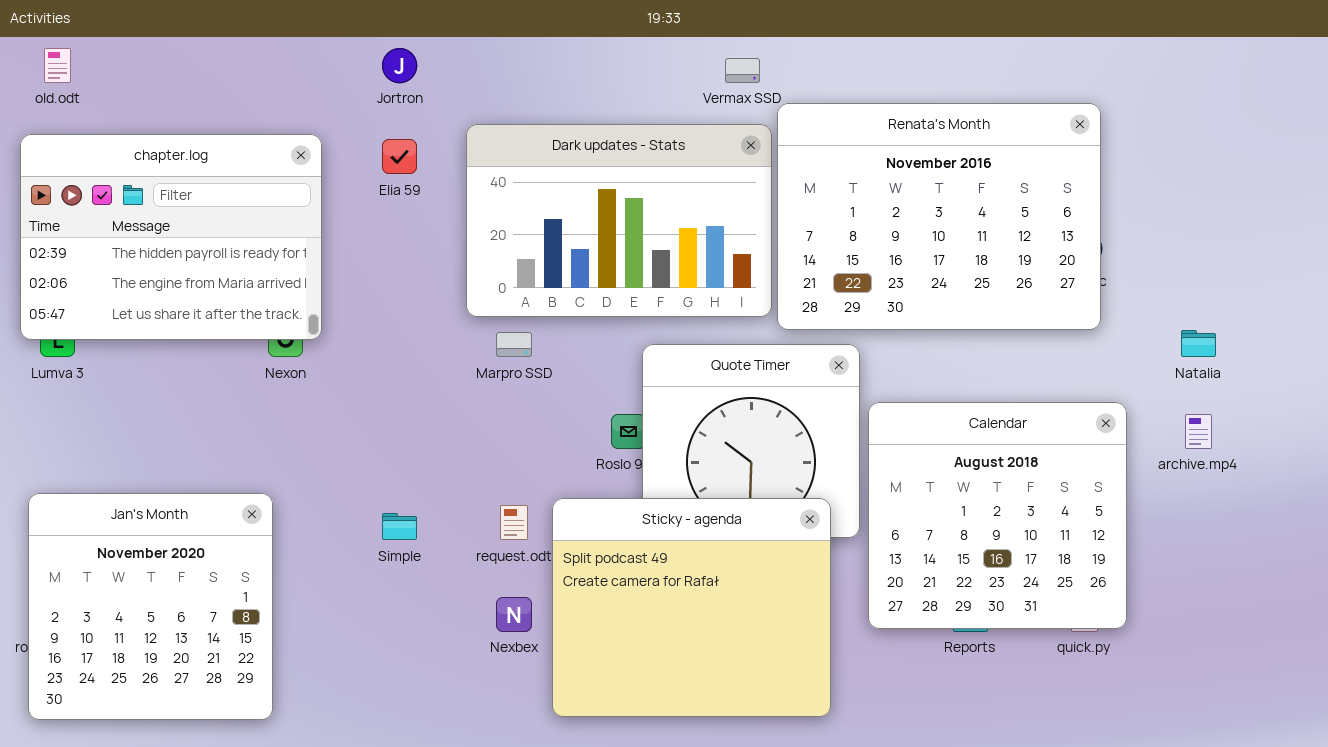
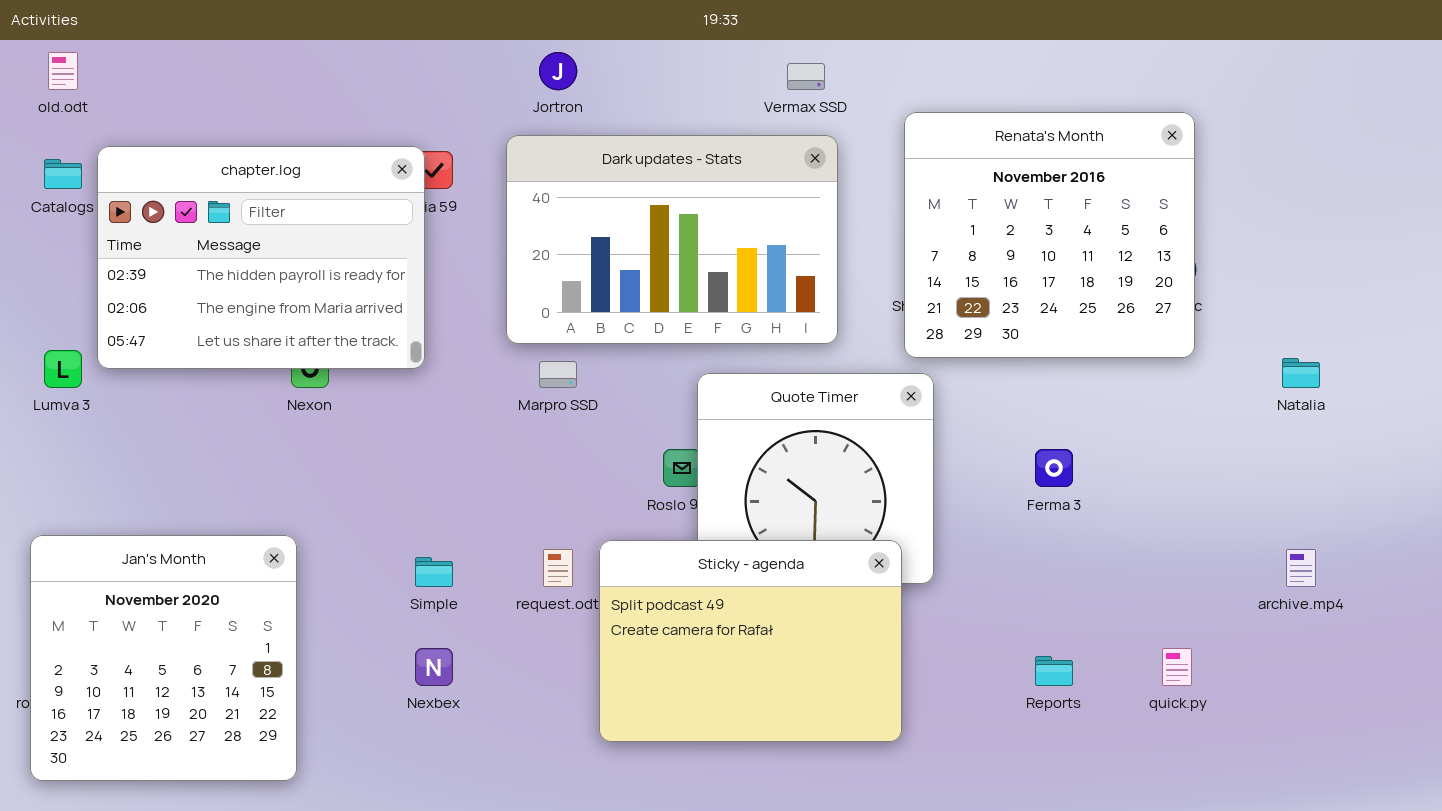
Jortron: [382,48,417,83] -> [539,52,577,90], moved
Renata's Month: [777,103,1101,330] -> [904,112,1195,358], resized
chapter.log: [20,134,322,340] -> [97,146,425,369], moved
Calendar: [868,402,1127,629] -> none, closed
archive.mp4: [1185,414,1212,449] -> [1286,549,1316,587], moved
Sticky - agenda: [552,498,831,717] -> [599,540,902,742], resized
Nexbex: [496,597,532,632] -> [415,648,453,686], moved

